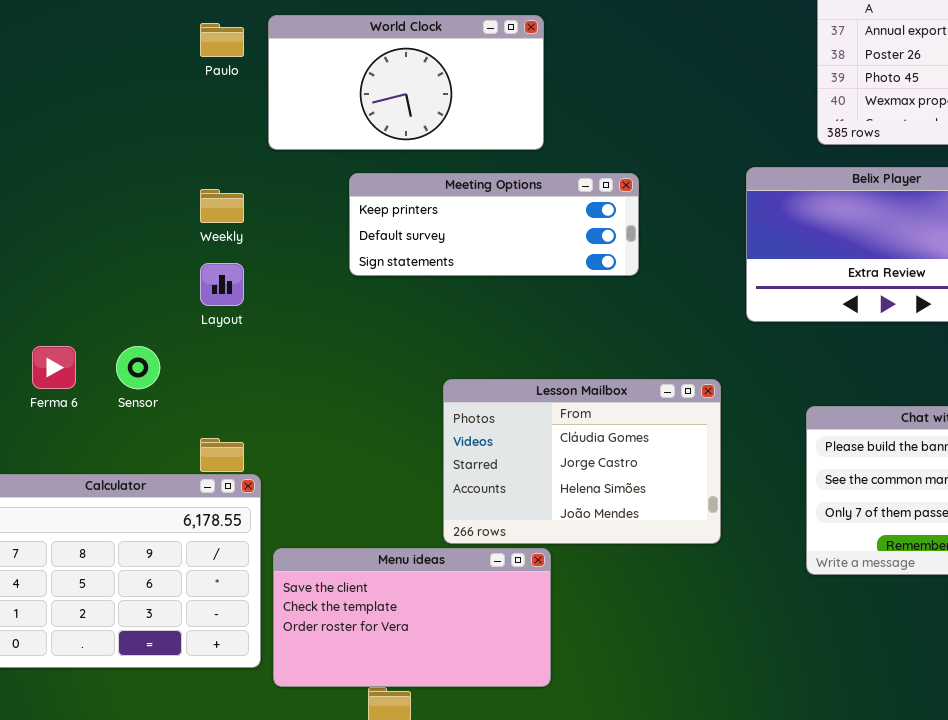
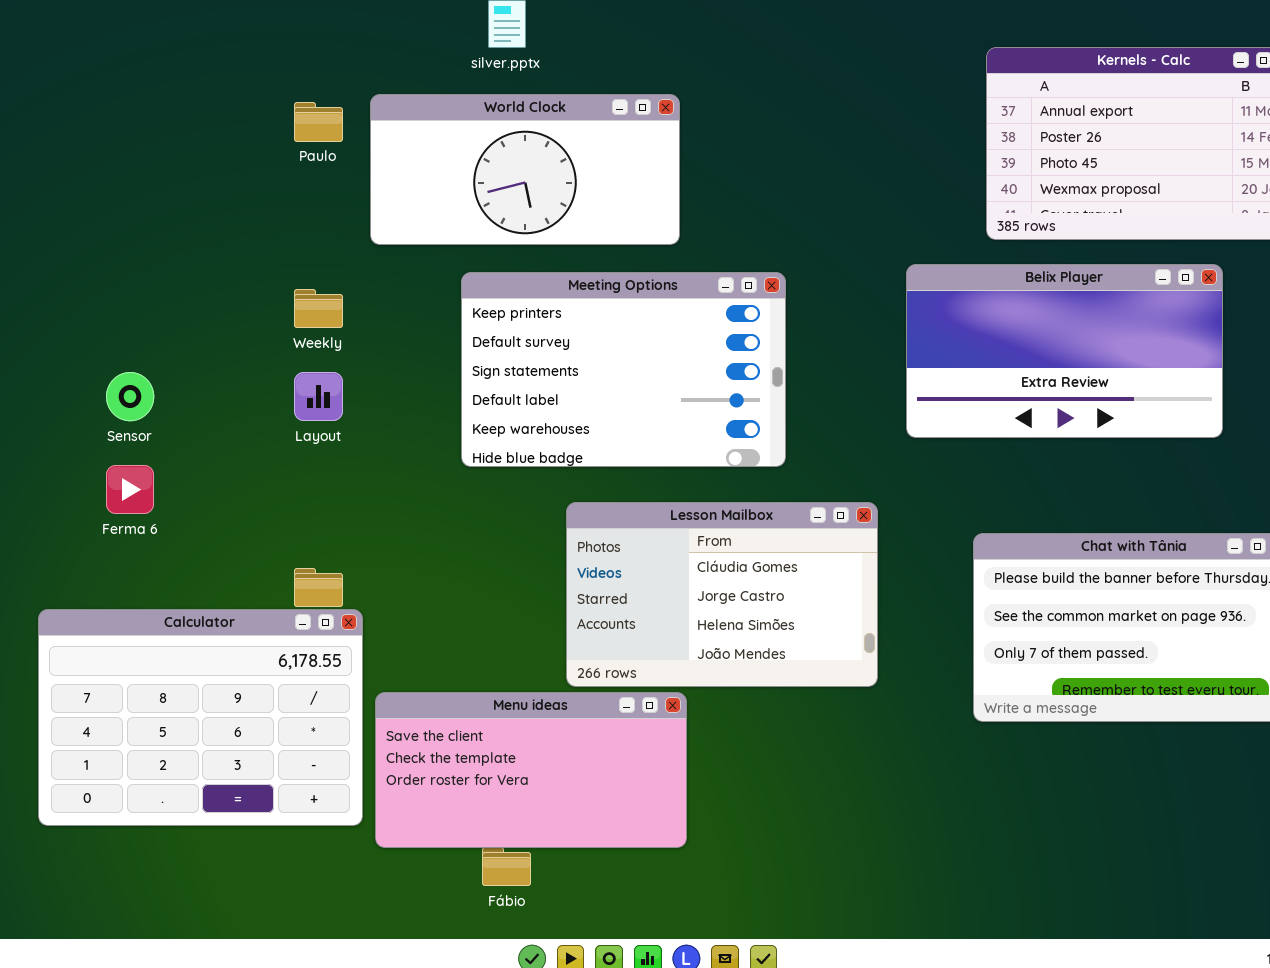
Meeting Options: [349,173,639,276] -> [461,272,786,467], resized
Sensor: [116,346,160,389] -> [106,372,154,421], moved

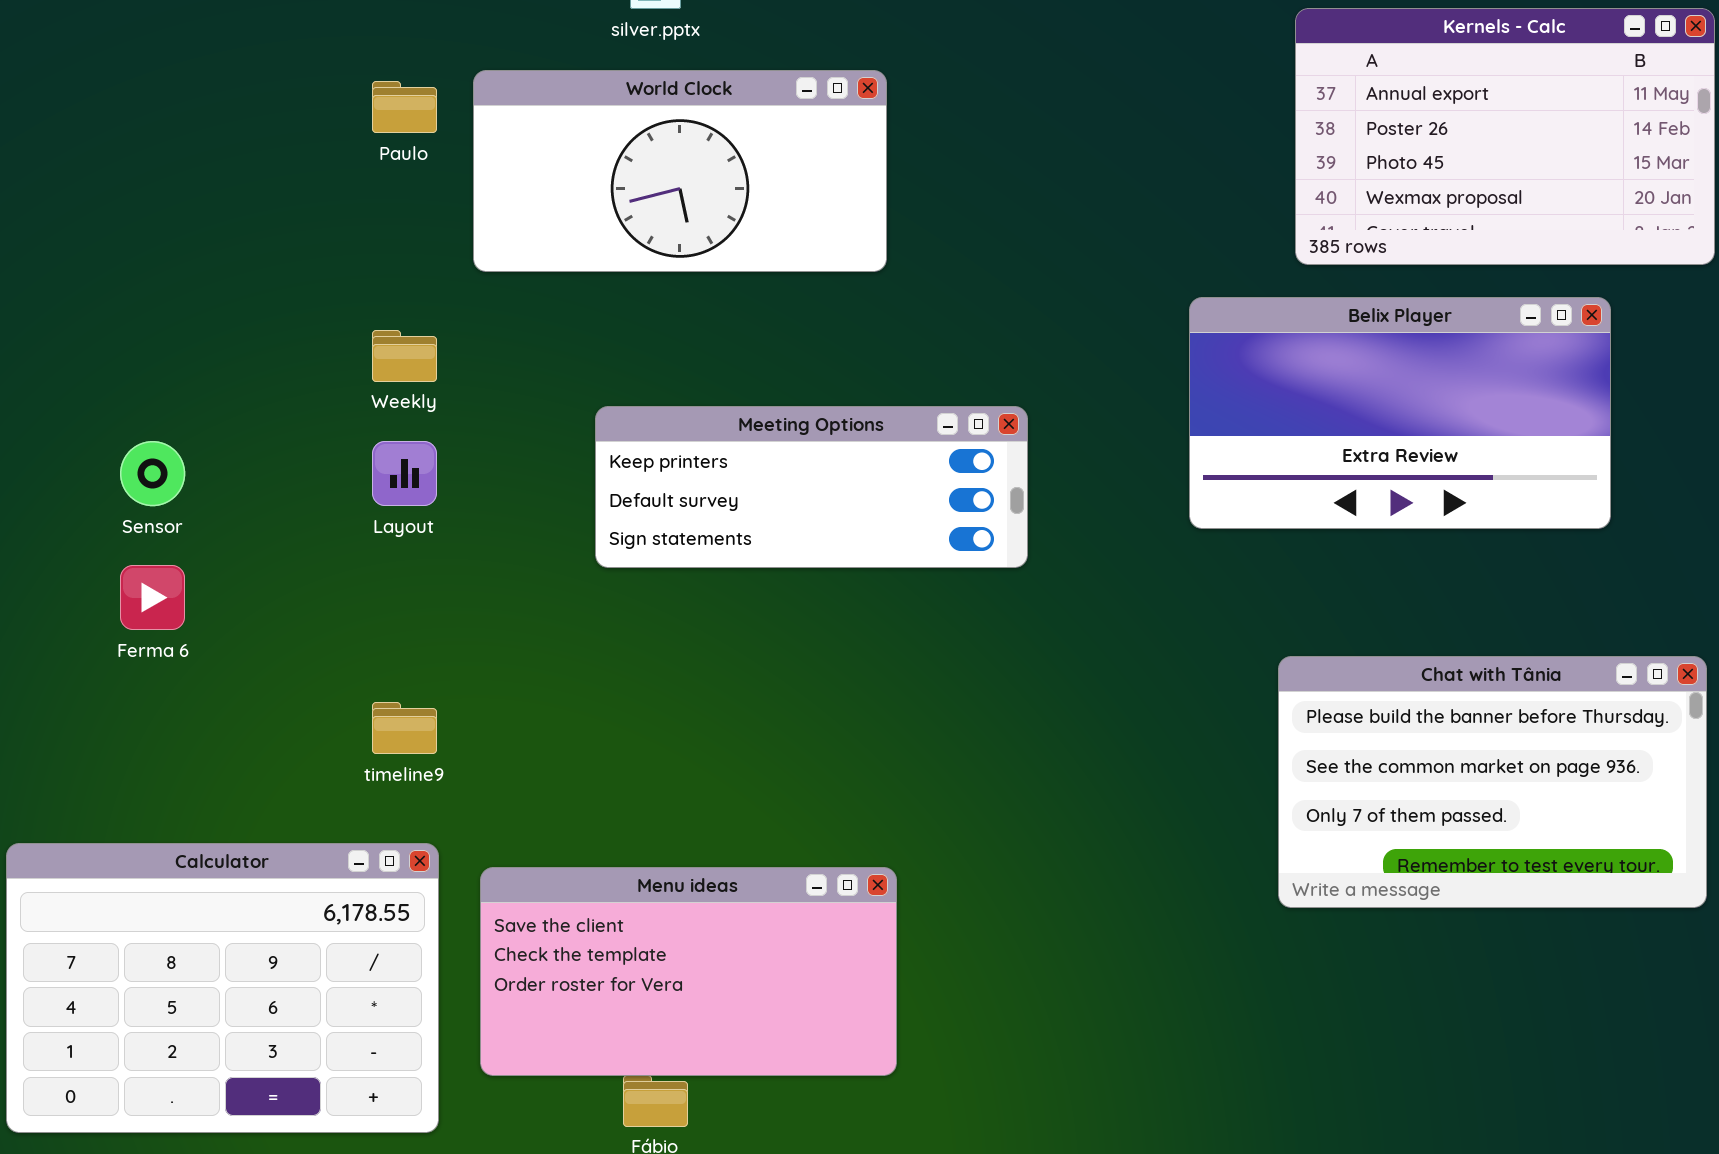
Meeting Options: [461,272,786,467] -> [595,406,1028,568], resized
Lesson Mailbox: [566,502,878,687] -> none, closed
Calculator: [38,609,363,826] -> [6,843,439,1133], moved

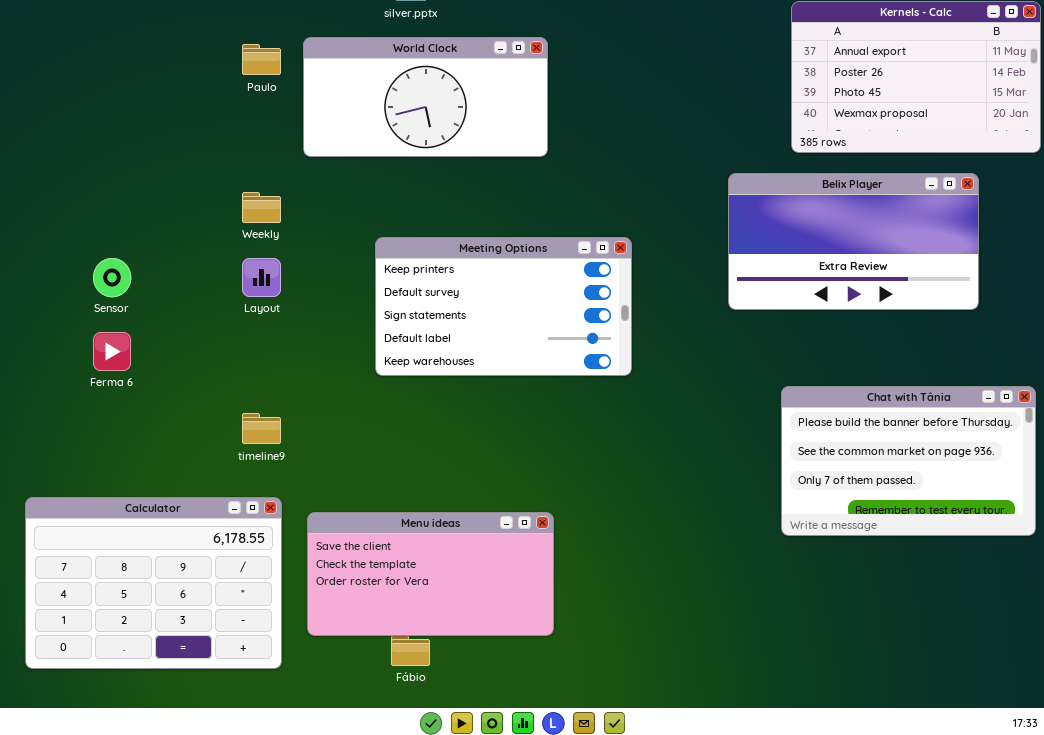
Meeting Options: [595,406,1028,568] -> [375,237,632,376], resized

